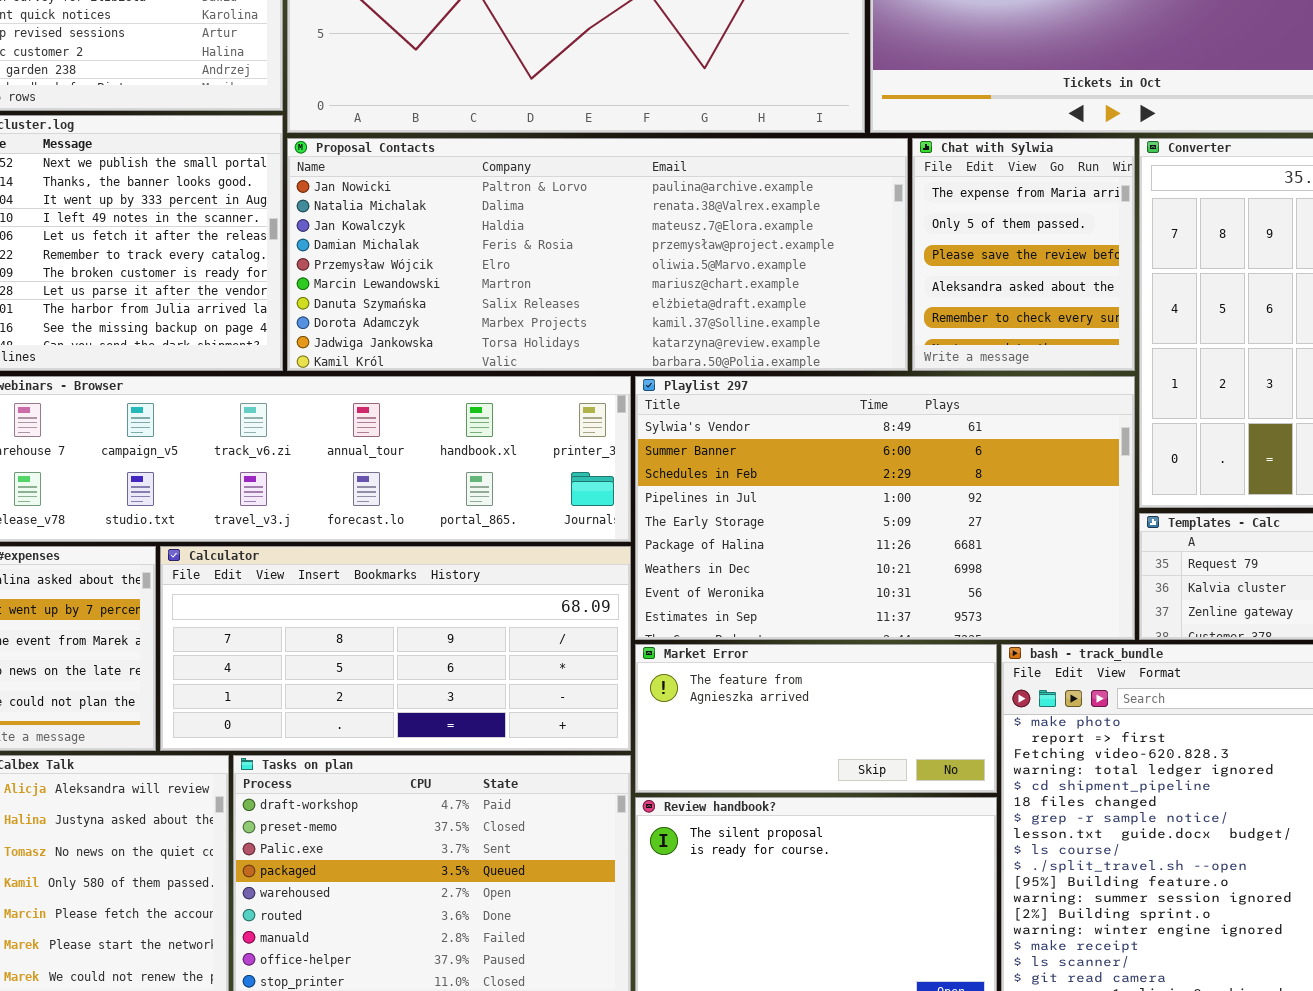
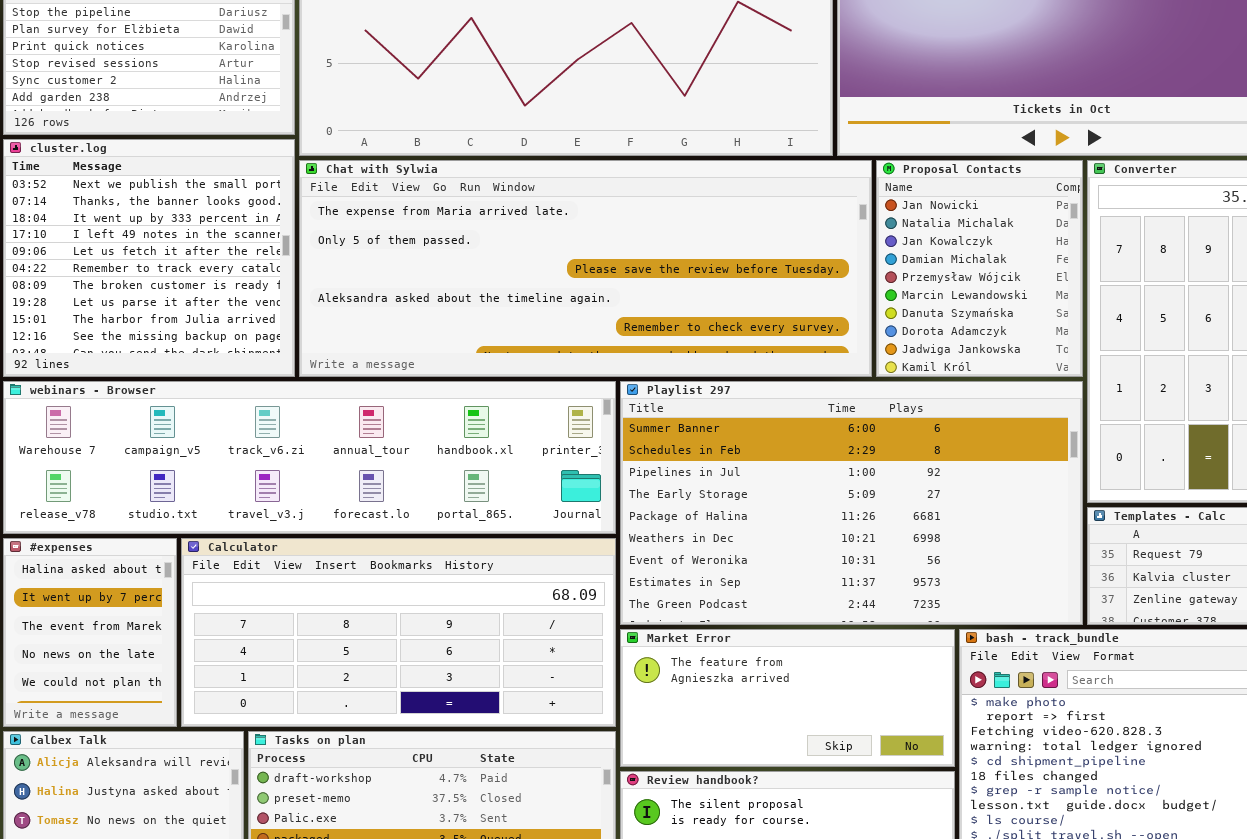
Proposal Contacts: [287,138,908,371] -> [876,160,1083,377], moved, resized
Chat with Sylwia: [912,138,1135,371] -> [299,160,872,377], moved, resized
Playlist 297: [635,376,1135,640] -> [620,381,1083,625], scrolled down 1 row

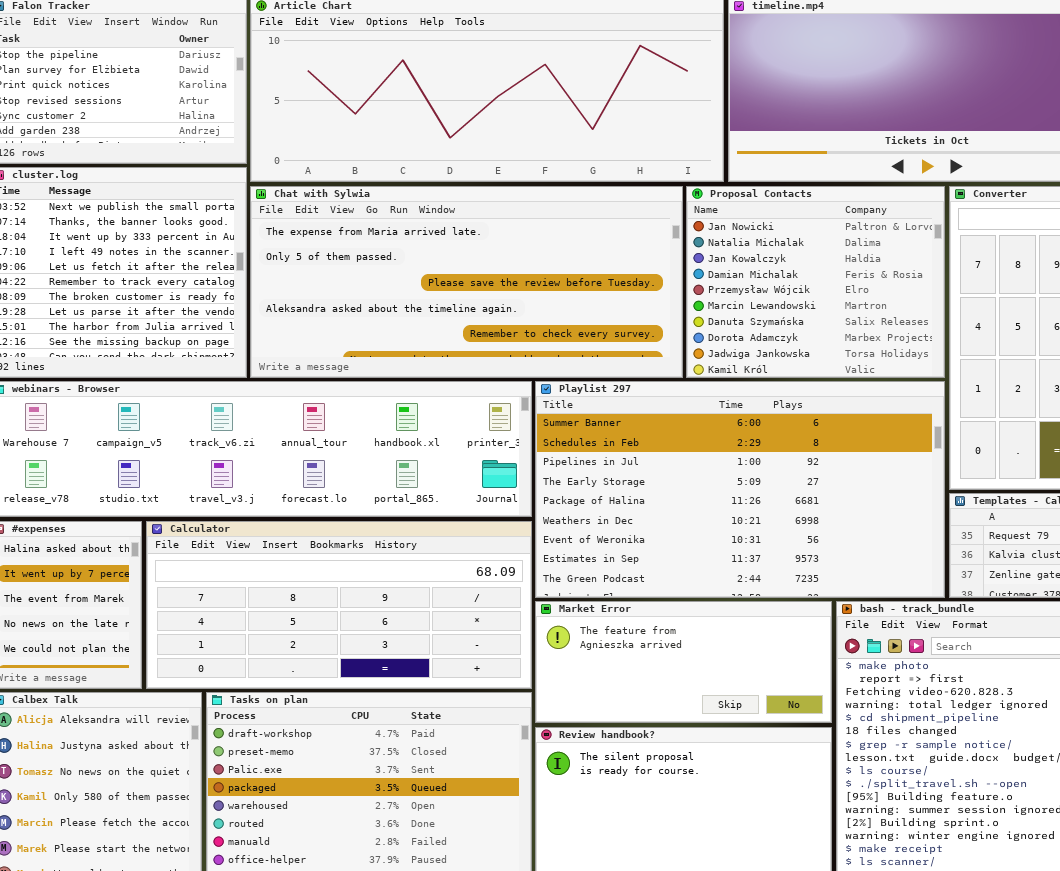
Chat with Sylwia: [299,160,872,377] -> [250,186,683,378], resized
Proposal Contacts: [876,160,1083,377] -> [686,186,945,378], resized

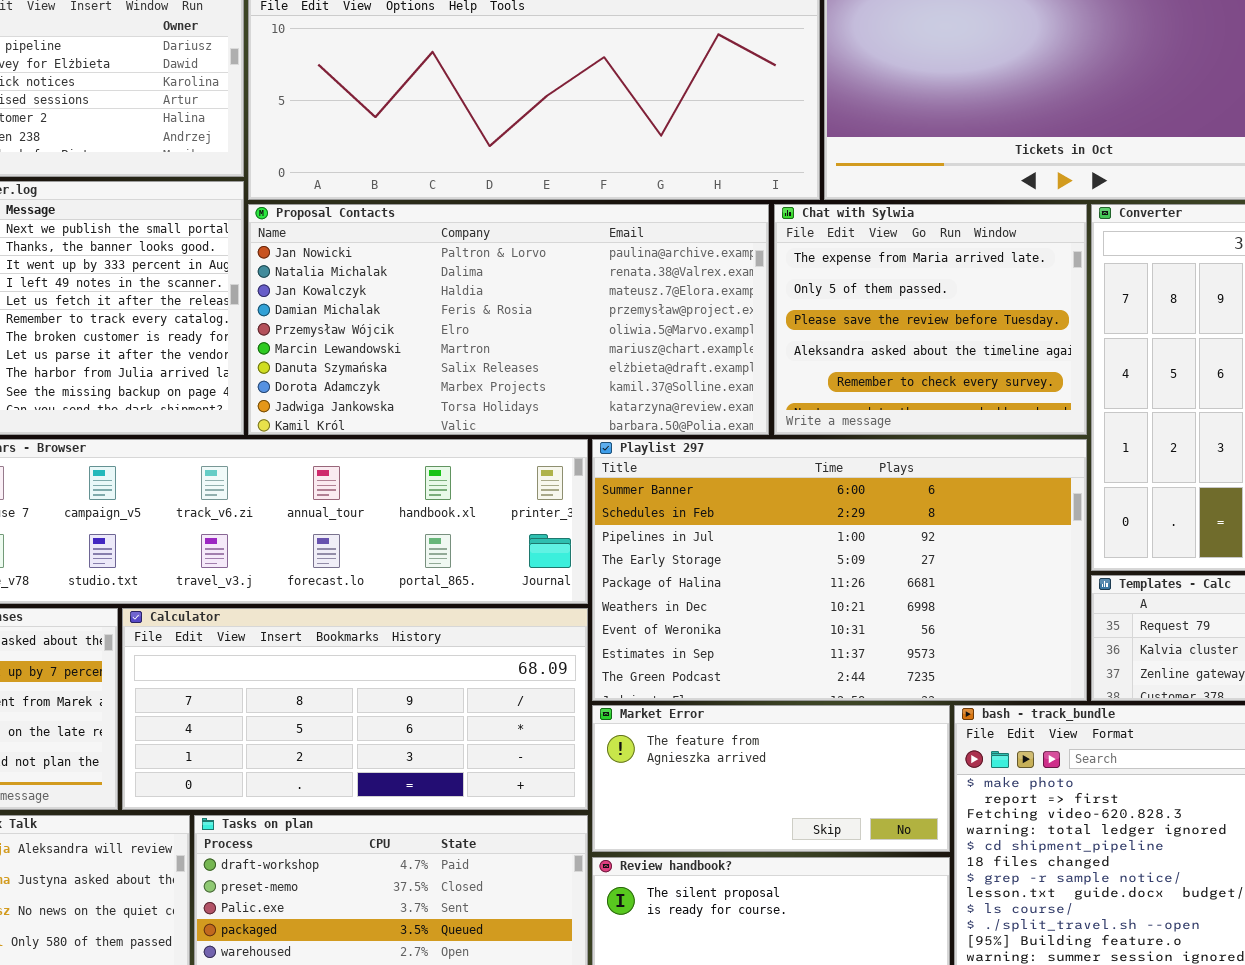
Chat with Sylwia: [250,186,683,378] -> [774,204,1087,435], moved, resized
Proposal Contacts: [686,186,945,378] -> [248,204,769,435], moved, resized

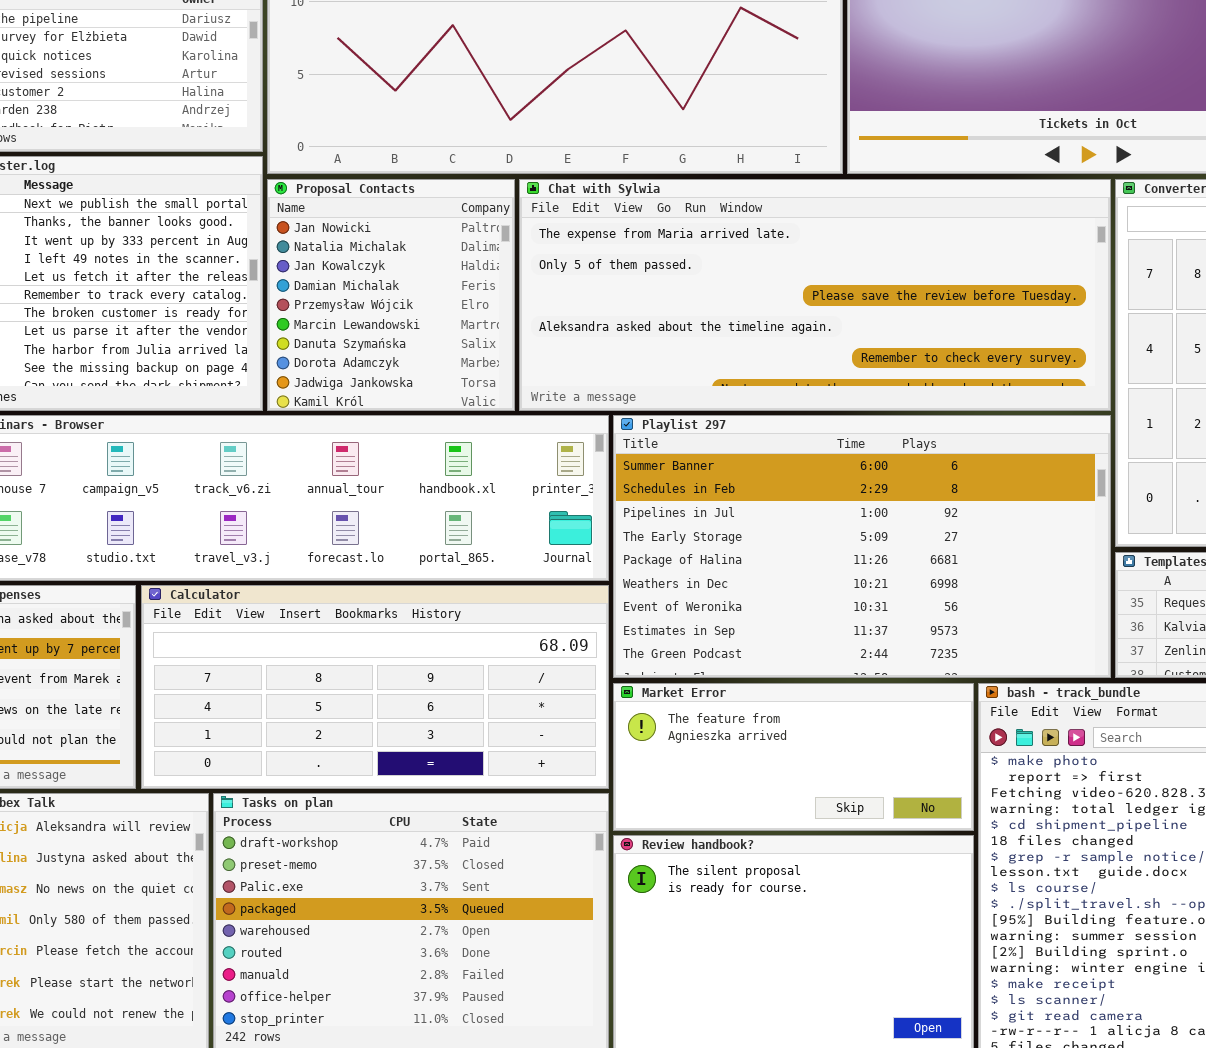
Proposal Contacts: [248,204,769,435] -> [267,179,515,411], resized
Chat with Sylwia: [774,204,1087,435] -> [519,179,1111,411], resized

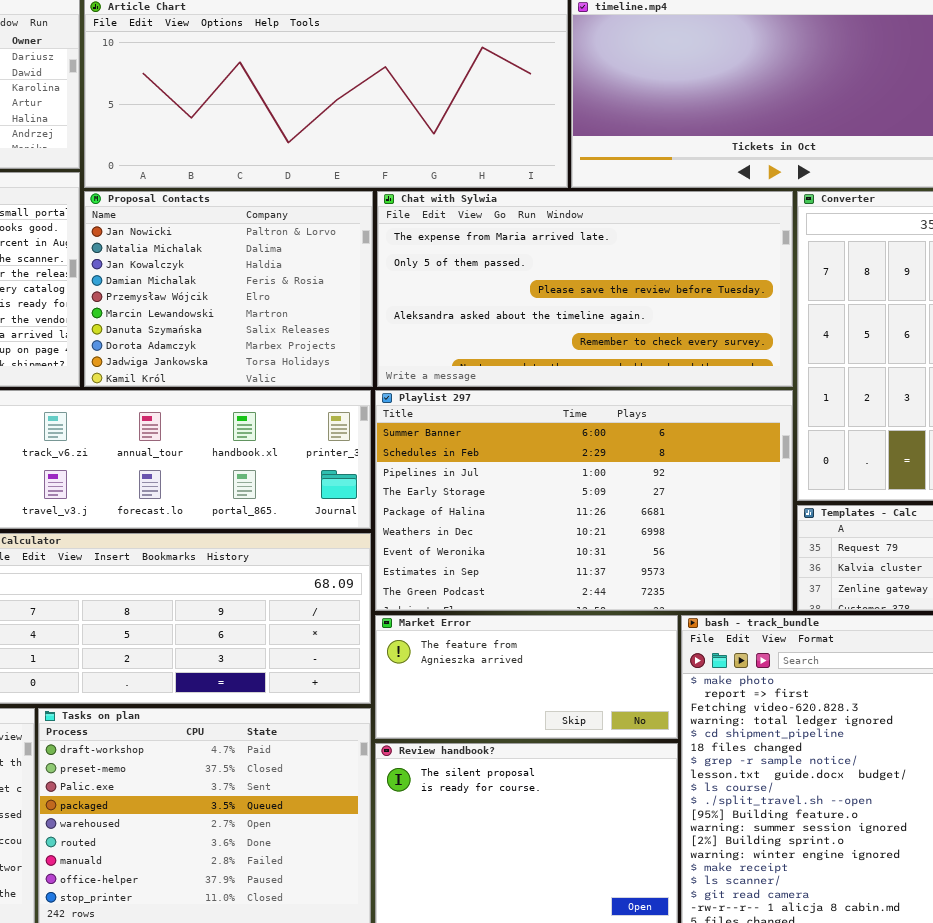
Proposal Contacts: [267,179,515,411] -> [84,191,373,387], resized
Chat with Sylwia: [519,179,1111,411] -> [377,191,793,387], resized

